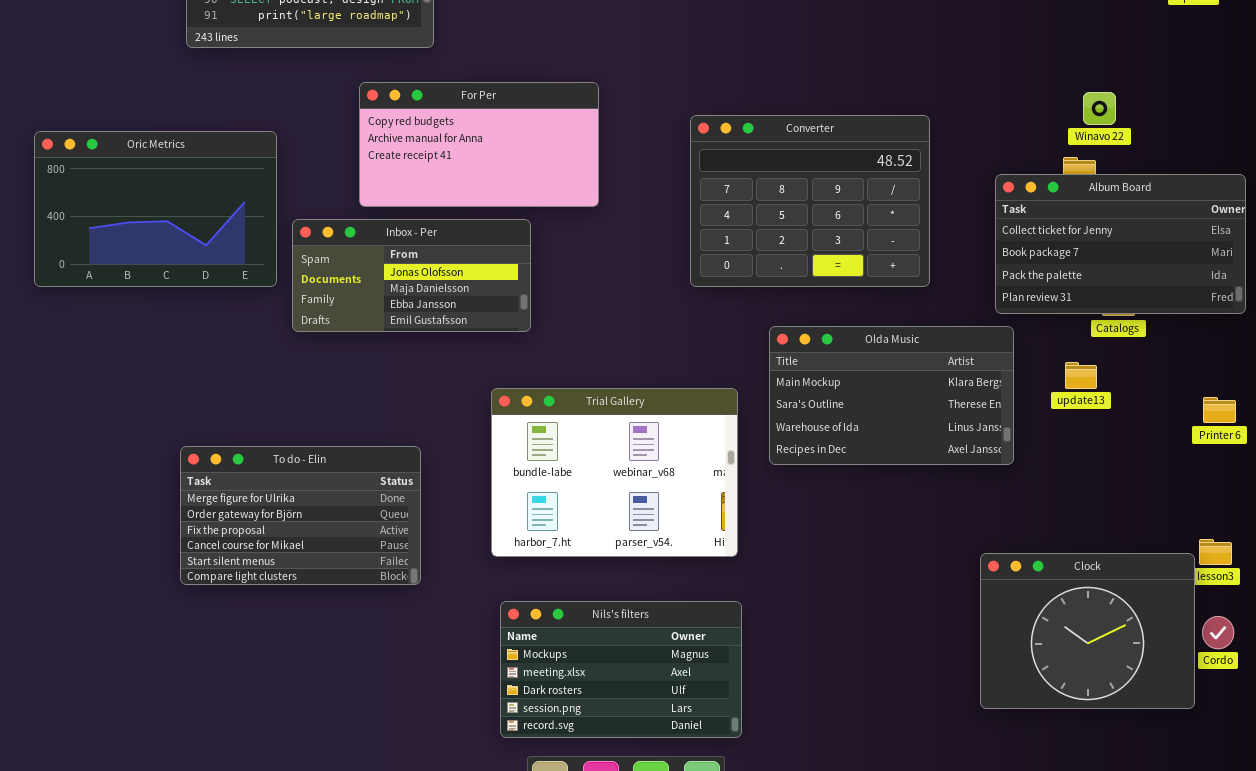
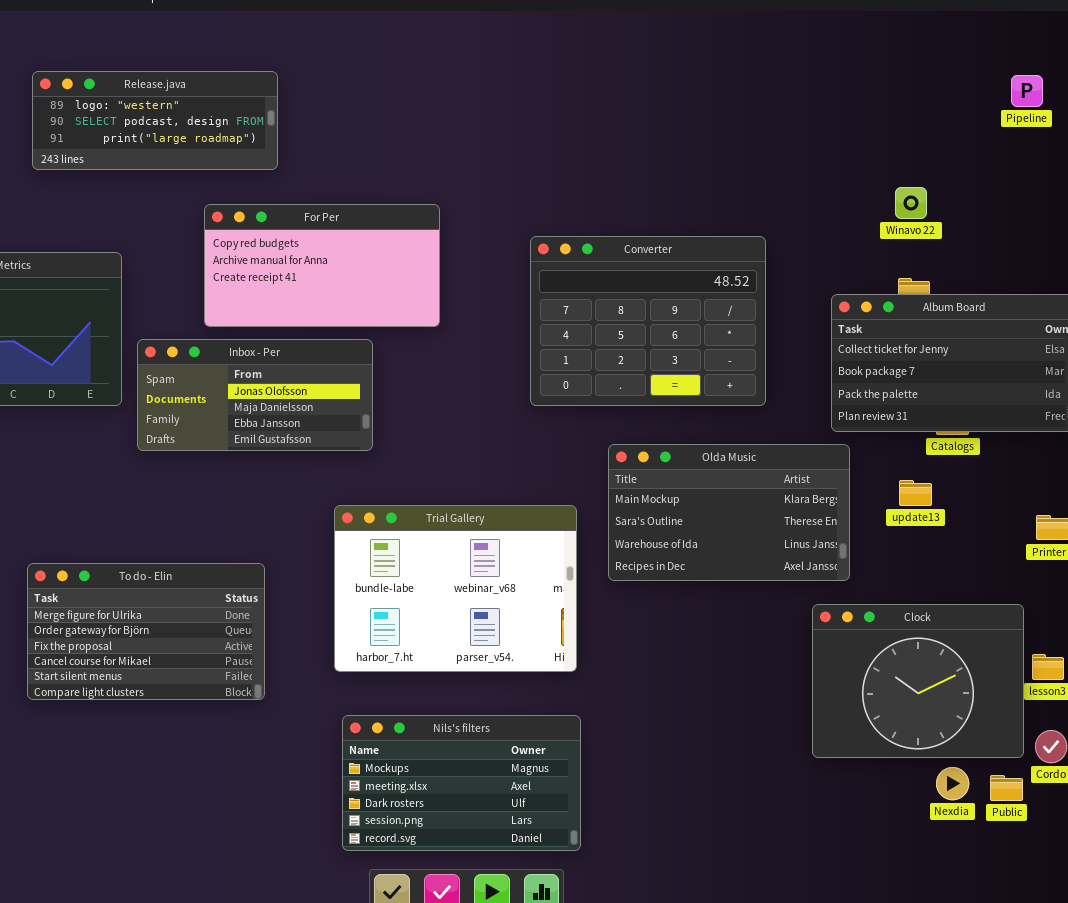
Winavo 22: [1083,92,1116,125] -> [895,187,927,219], moved
Clock: [980,553,1195,709] -> [812,604,1024,758], moved

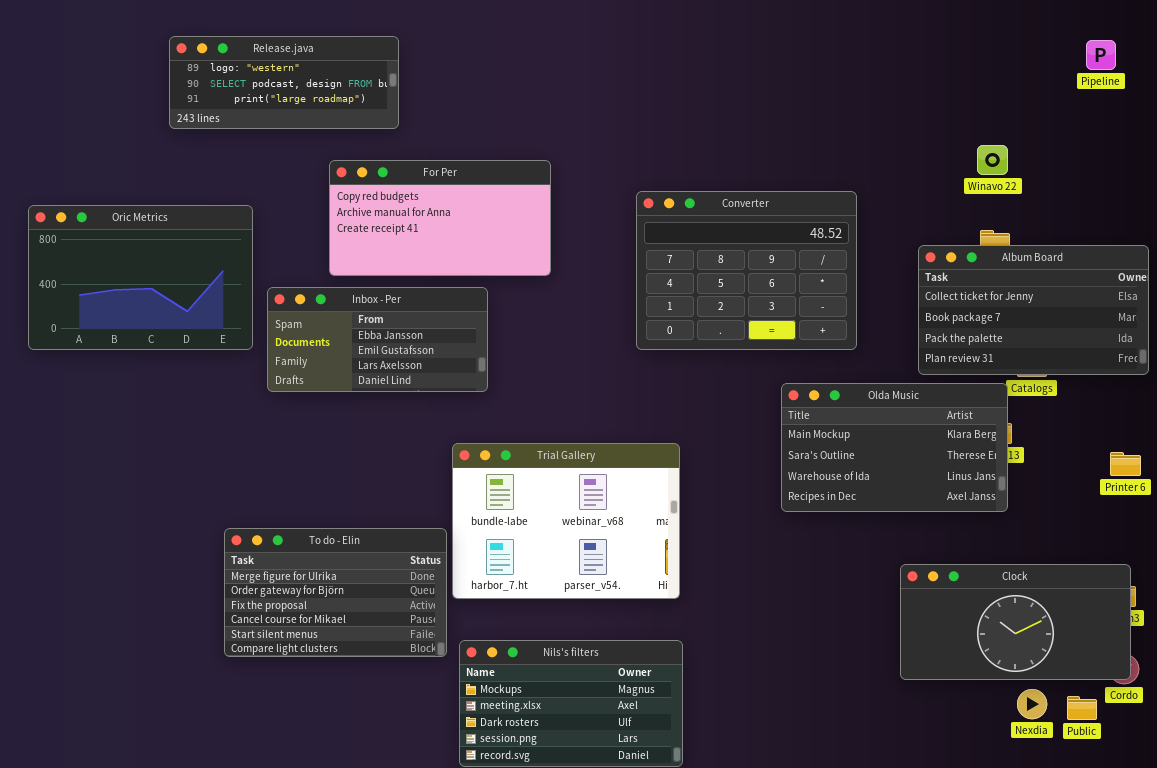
Inbox - Per: [137,339,373,451] -> [267,287,488,392], scrolled down 2 rows
Olda Music: [608,444,850,581] -> [781,383,1008,512], moved
To do - Elin: [27,563,265,700] -> [224,528,447,657], moved
Clock: [812,604,1024,758] -> [900,564,1131,680], resized

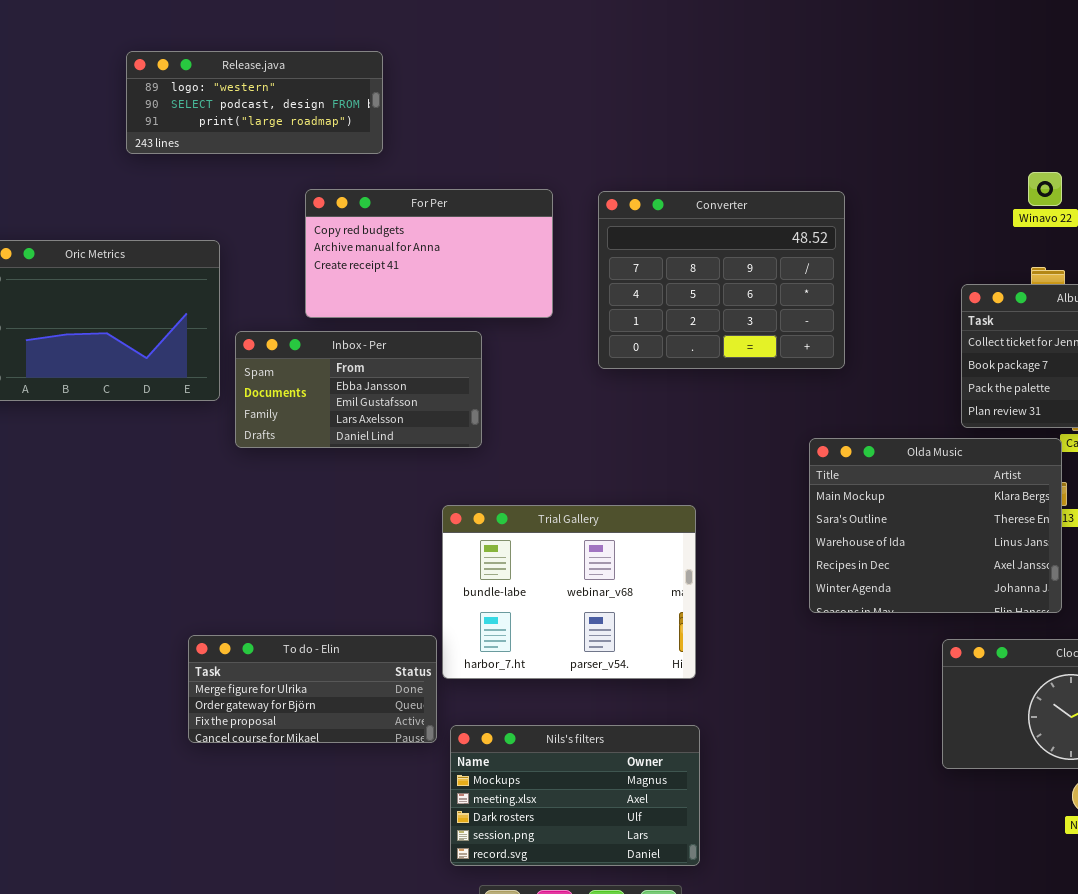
Converter: [636,191,857,350] -> [598,191,845,369], moved
Olda Music: [781,383,1008,512] -> [809,438,1062,613], resized
To do - Elin: [224,528,447,657] -> [188,635,437,743], resized

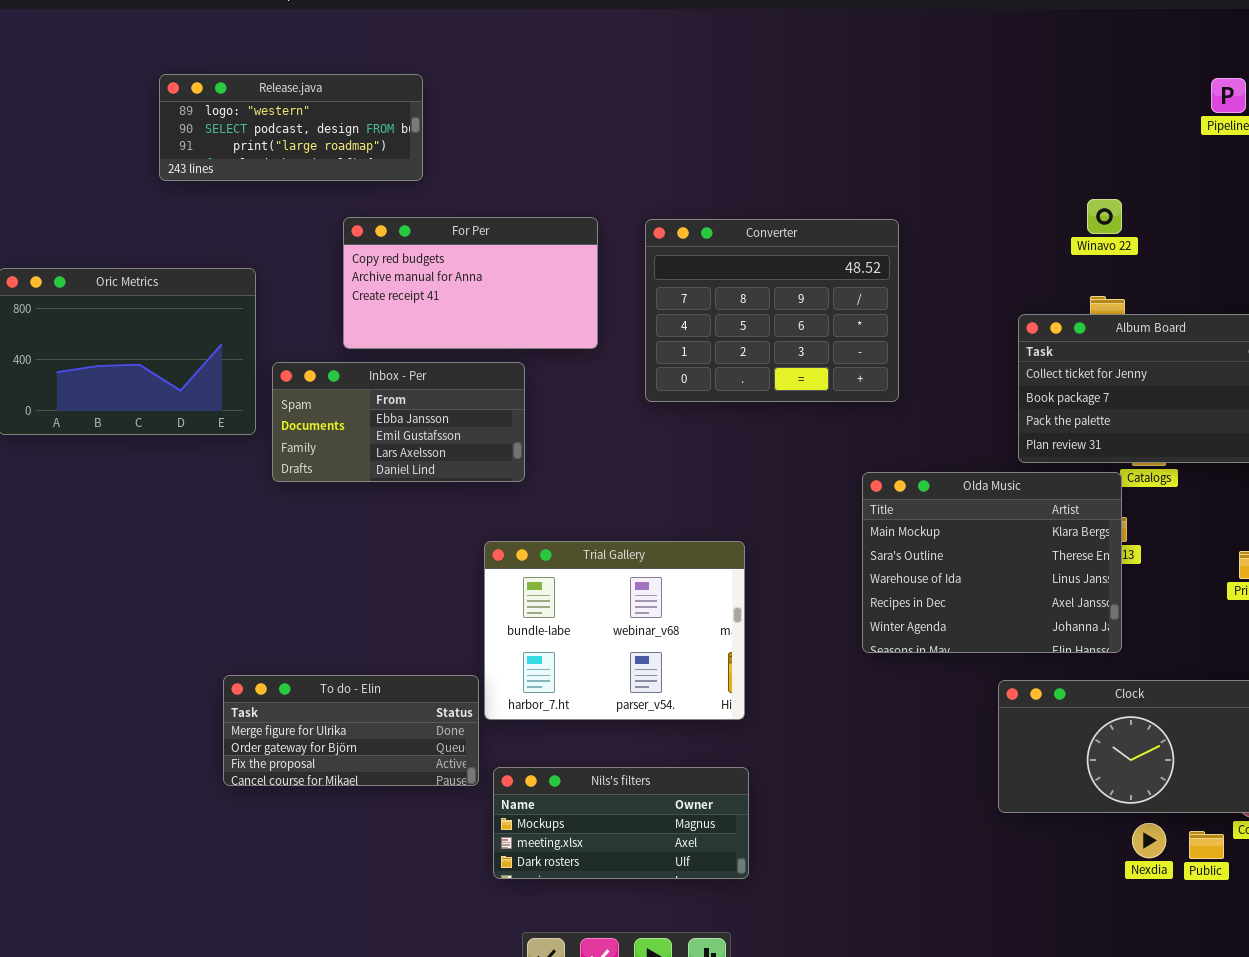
Nils's filters: [450,725,700,866] -> [493,767,749,879], resized

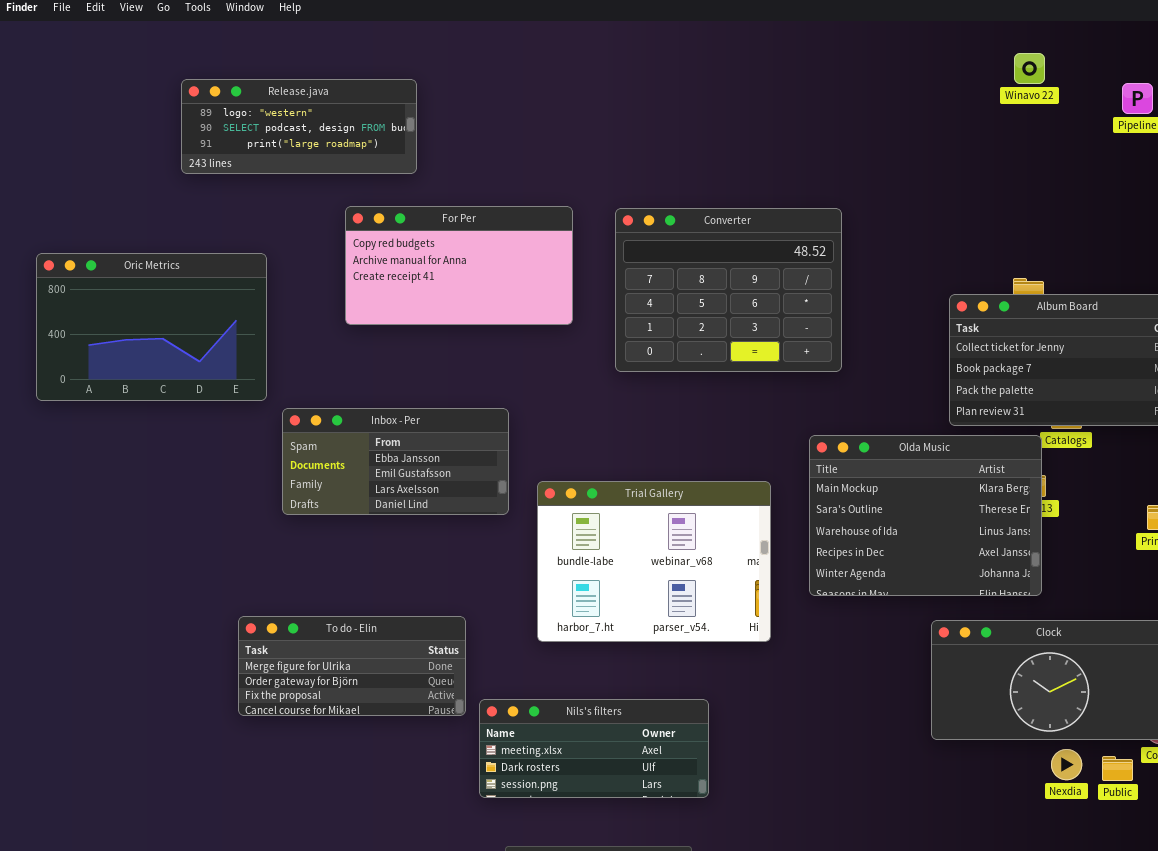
Winavo 22: [1087,199,1122,234] -> [1014,53,1045,84], moved
Inbox - Per: [272,362,525,482] -> [282,408,509,515], moved
Trial Gallery: [484,541,745,720] -> [537,481,771,642], moved
Nils's filters: [493,767,749,879] -> [479,699,709,798], scrolled down 1 row

